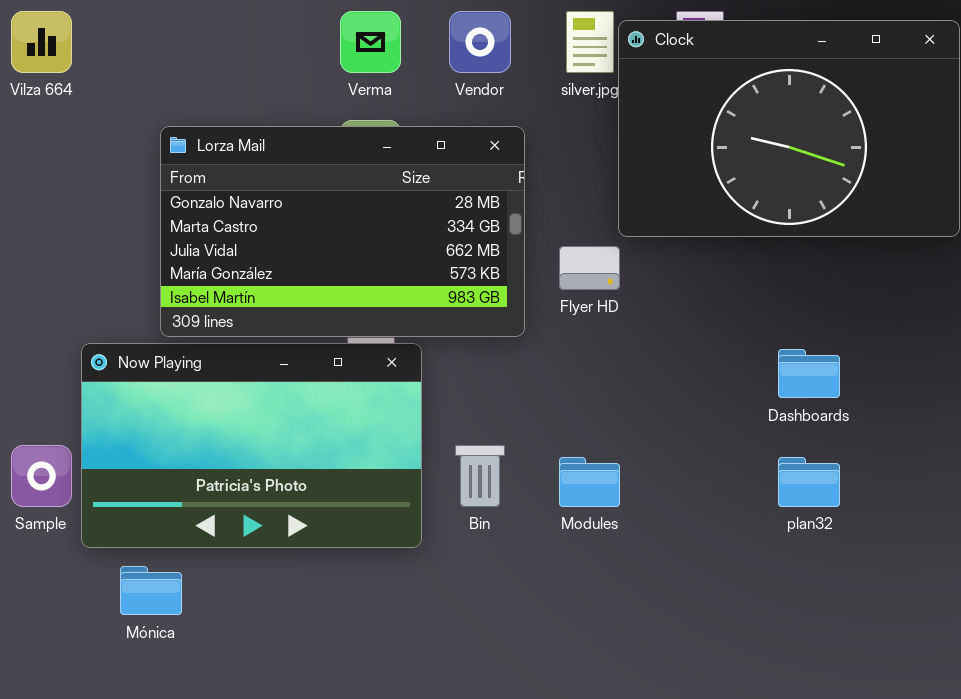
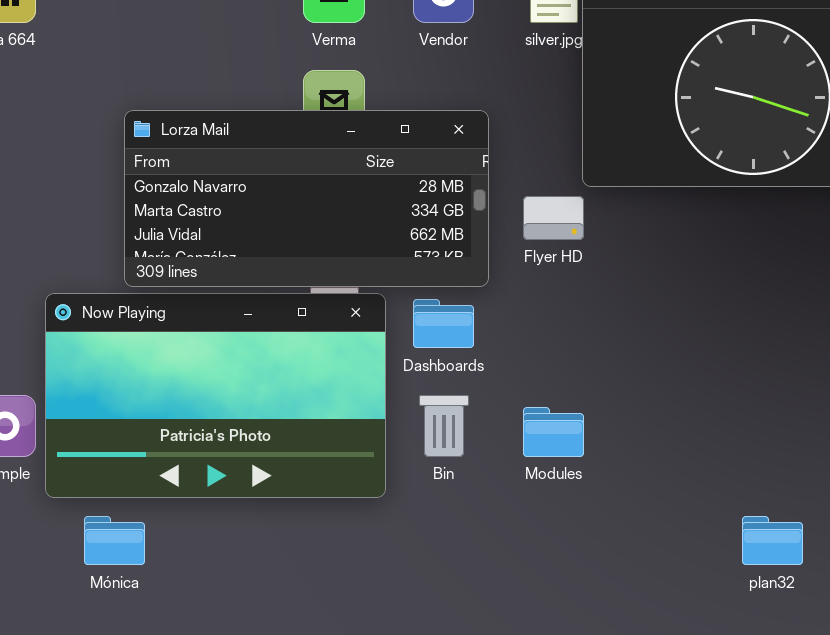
Lorza Mail: [160,126,525,337] -> [124,110,489,287], resized
Dashboards: [778,349,840,398] -> [413,299,474,348], moved
plan32: [778,457,840,507] -> [742,516,803,565], moved

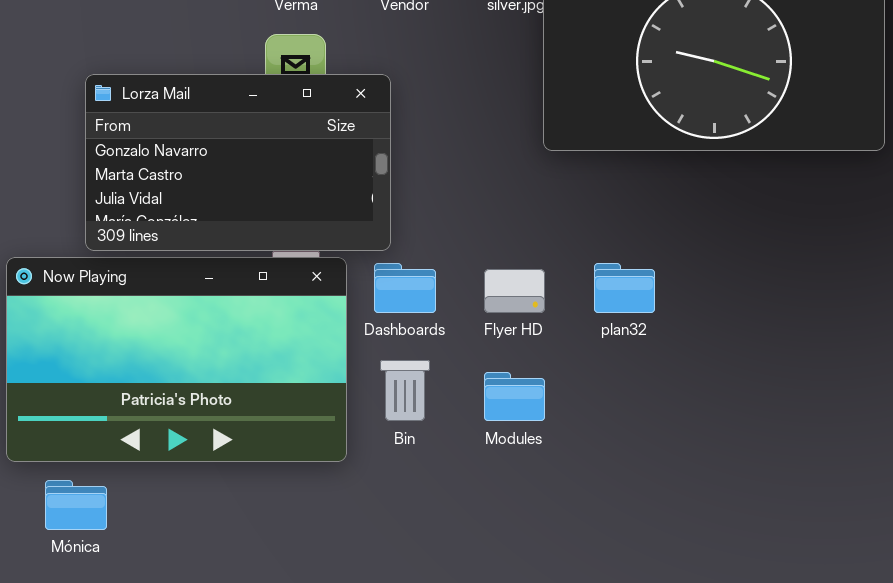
Lorza Mail: [124,110,489,287] -> [85,74,391,251], resized
Flyer HD: [523,196,584,240] -> [484,269,545,313], moved
plan32: [742,516,803,565] -> [594,263,655,313], moved

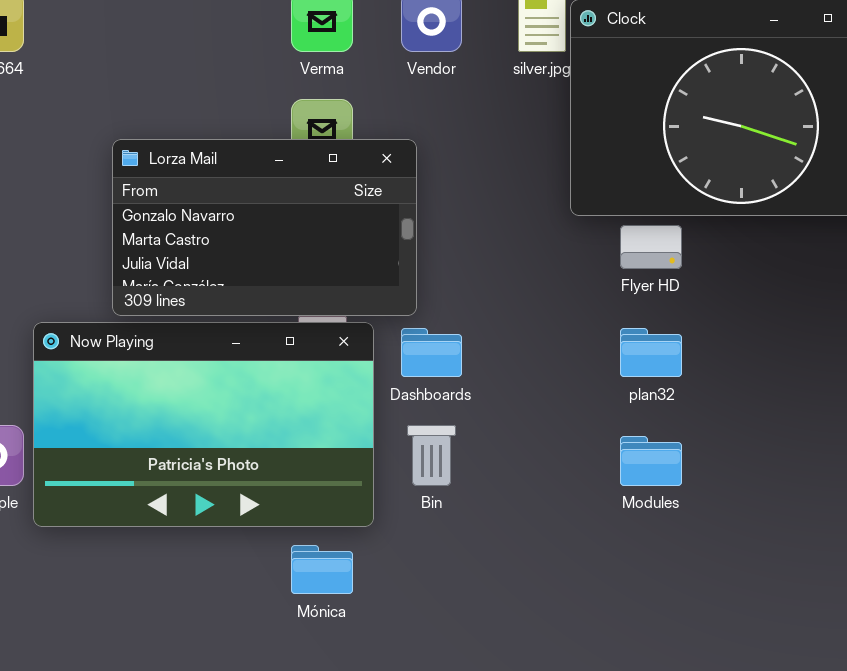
Flyer HD: [484,269,545,313] -> [620,225,682,269], moved
Modules: [484,372,545,421] -> [620,436,682,486], moved
Mónica: [45,480,107,530] -> [291,545,353,594], moved

